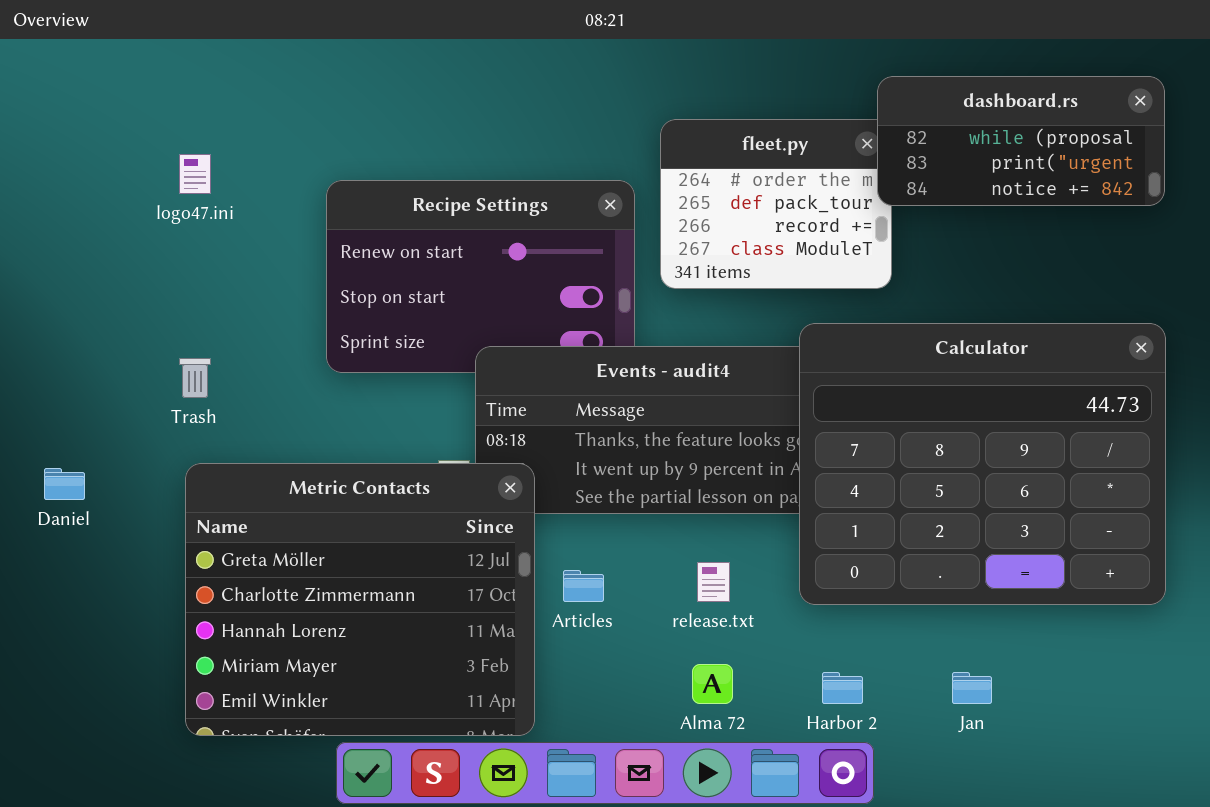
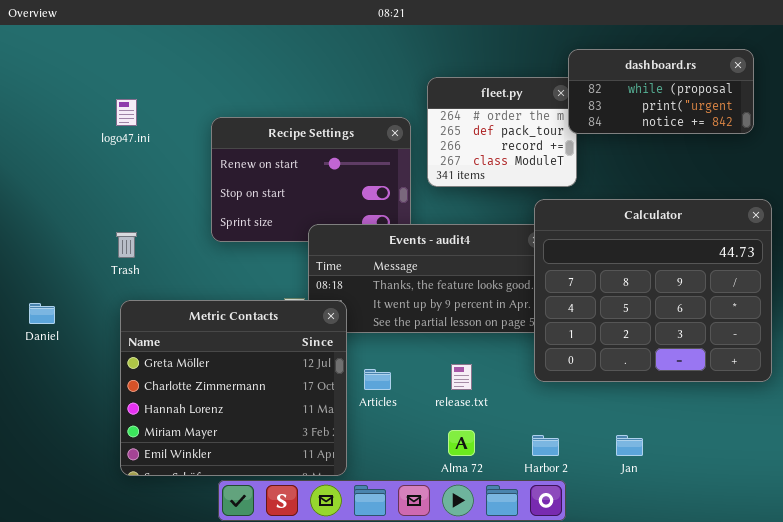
Calculator: [799,323,1166,605] -> [534,199,772,382], moved

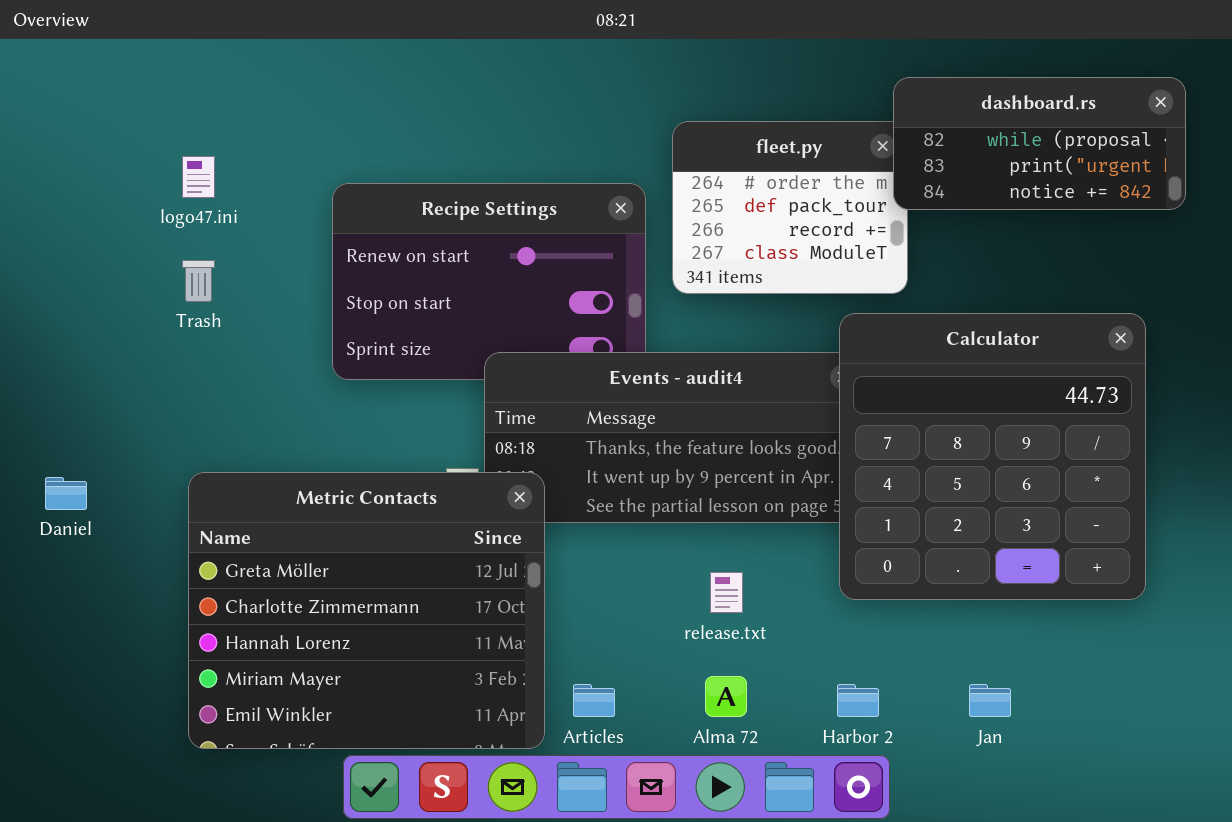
Calculator: [534,199,772,382] -> [839,313,1146,600], resized
Trash: [116,232,137,258] -> [182,260,215,302], moved
Articles: [364,369,391,390] -> [573,684,615,717], moved

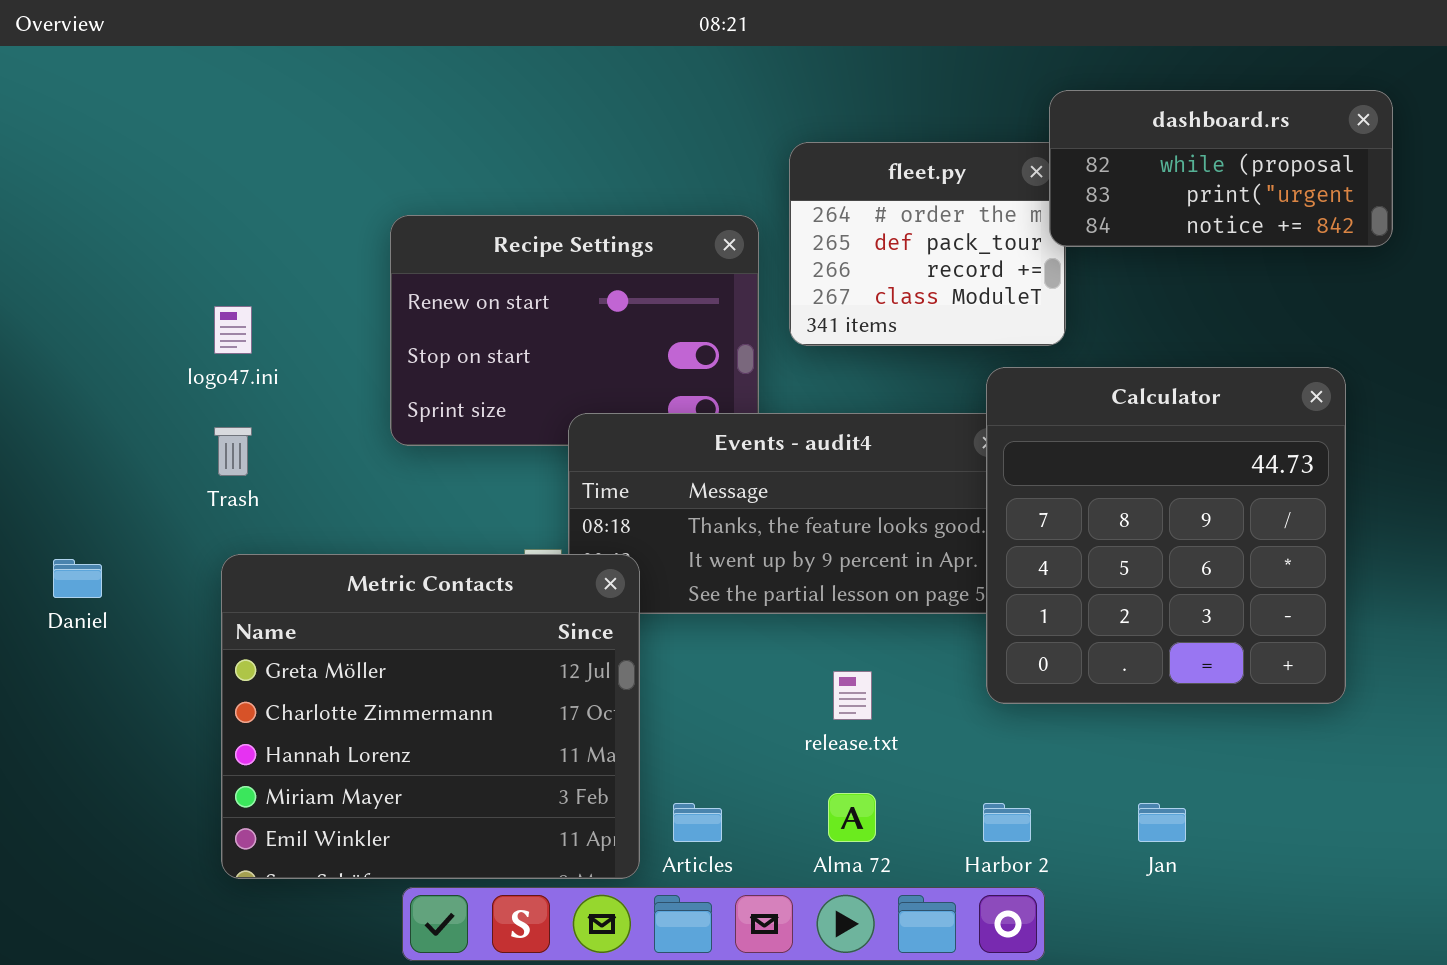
logo47.ini: [182,156,215,198] -> [214,306,252,354], moved
Trash: [182,260,215,302] -> [214,427,252,476], moved

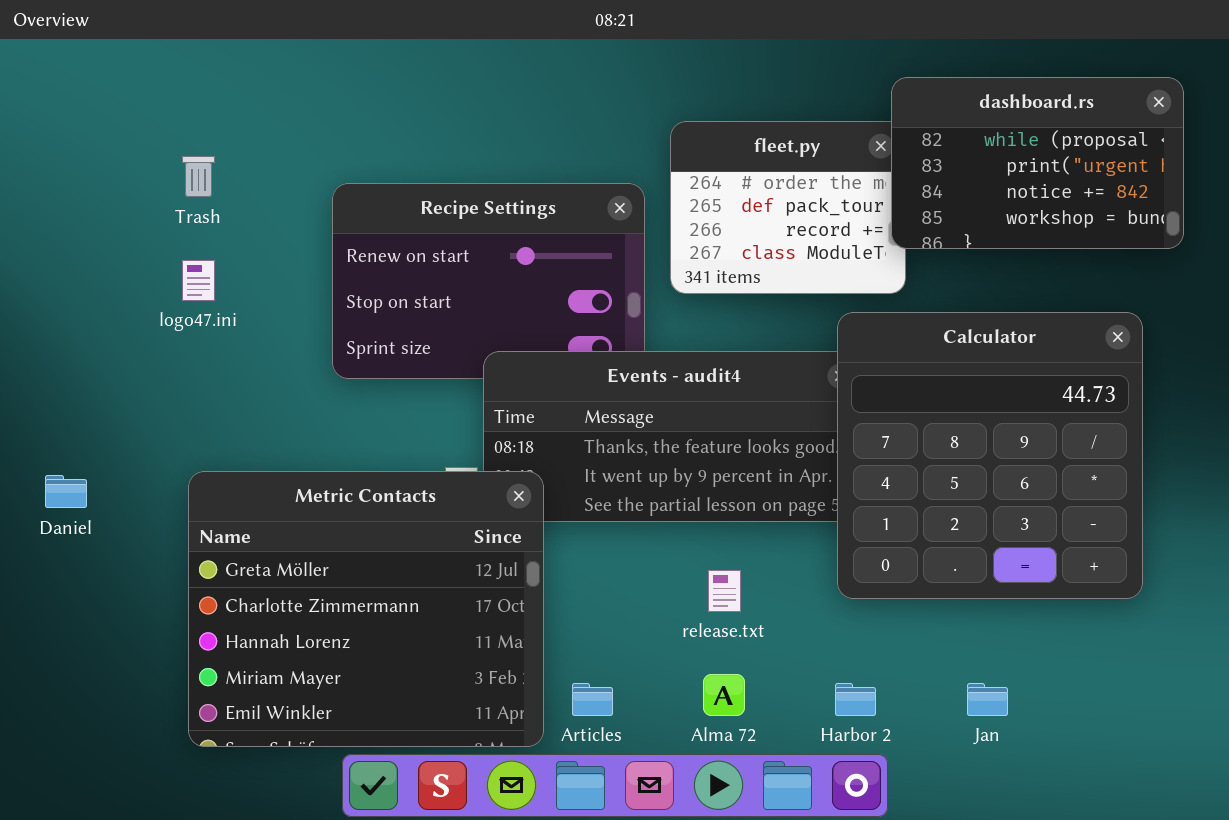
dashboard.rs: [1049,90,1393,247] -> [891,77,1184,249], resized
Trash: [214,427,252,476] -> [182,156,215,197], moved

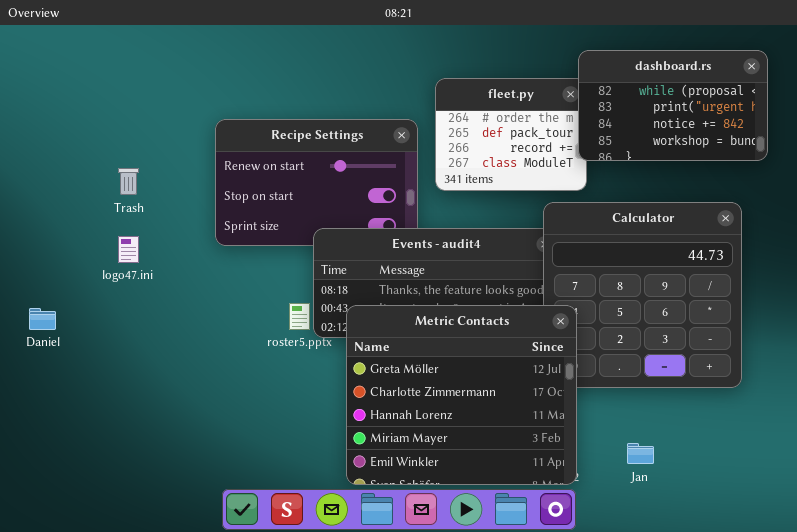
Trash: [182,156,215,197] -> [118,168,139,195], moved
logo47.ini: [182,260,215,301] -> [118,236,139,263], moved
Metric Contacts: [188,471,544,747] -> [346,305,577,485], moved

